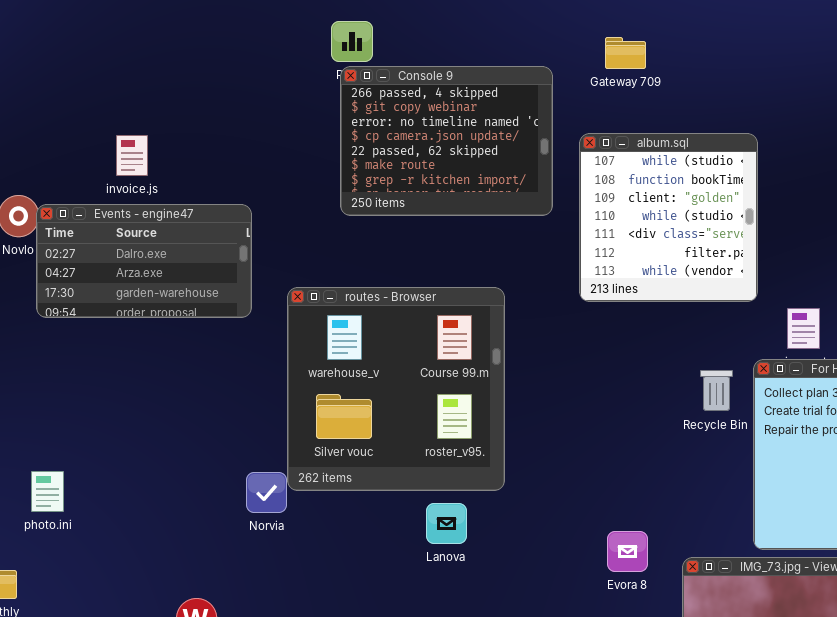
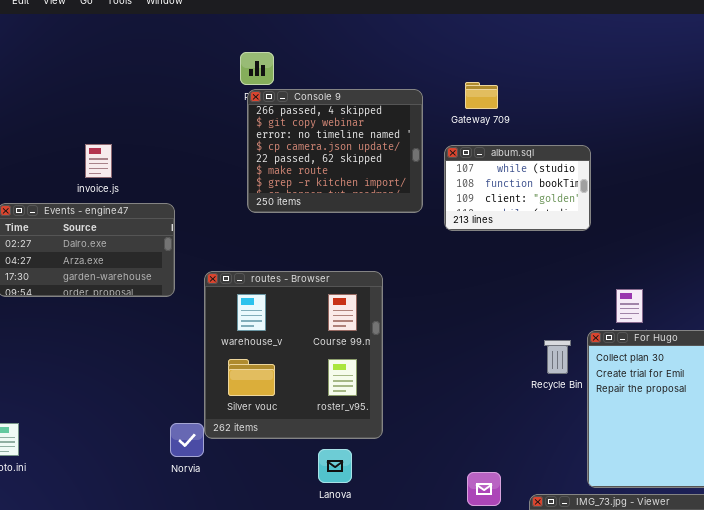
Gateway 709: [605,37,646,69] -> [465,82,498,109], moved
album.sql: [579,133,758,302] -> [444,145,591,231], resized
invoice.js: [116,135,148,176] -> [85,144,112,178], moved

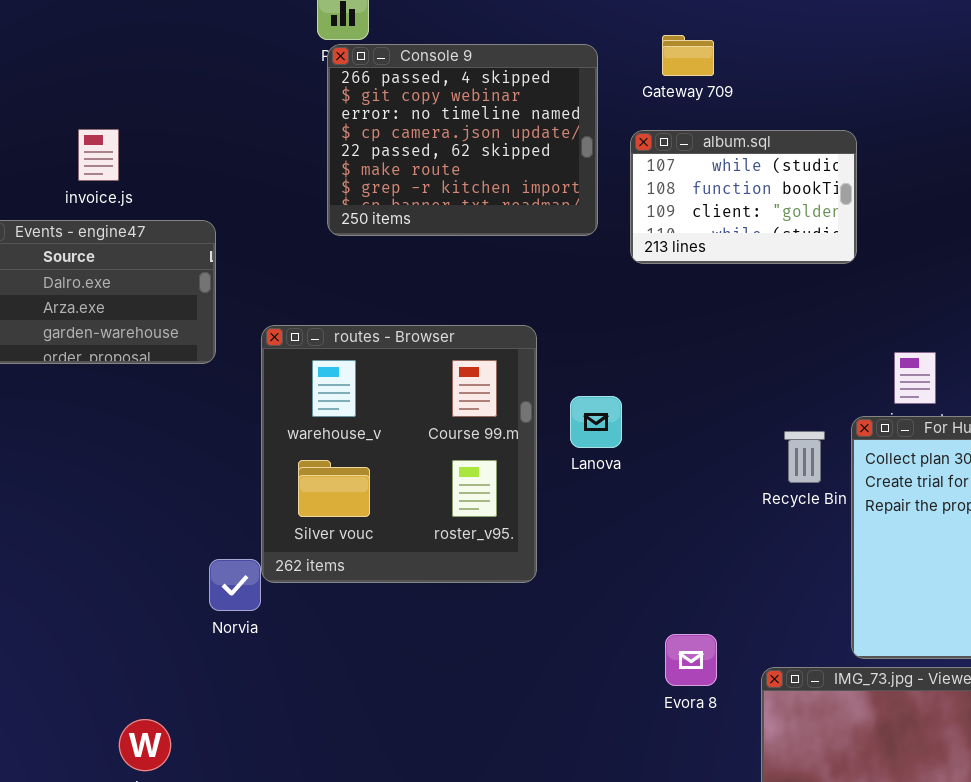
Lanova: [318,449,352,483] -> [570,396,622,448], moved

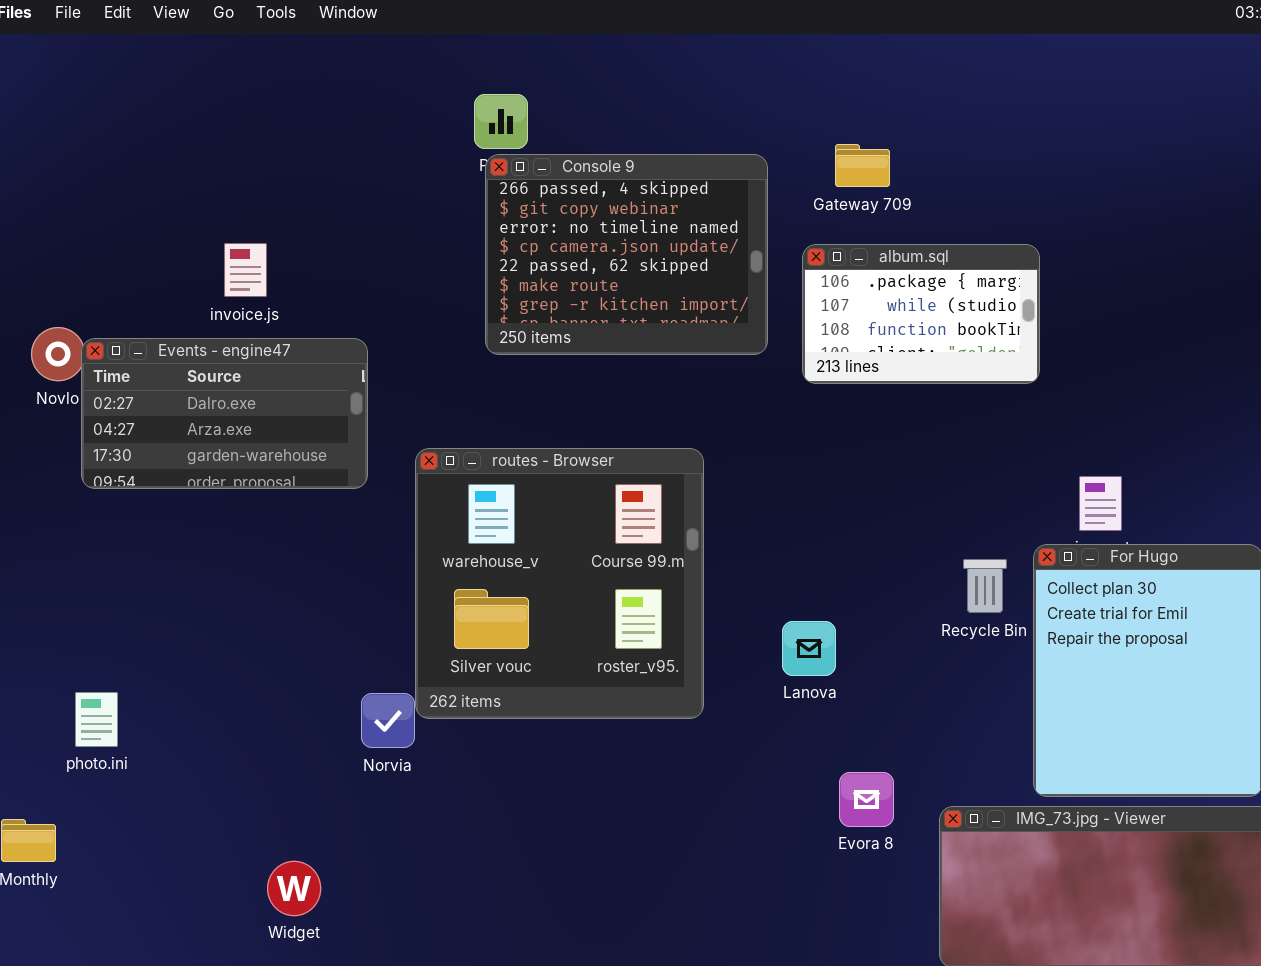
album.sql: [630,130,857,264] -> [802,244,1040,384], scrolled up 1 row
Lanova: [570,396,622,448] -> [782,621,836,676], moved

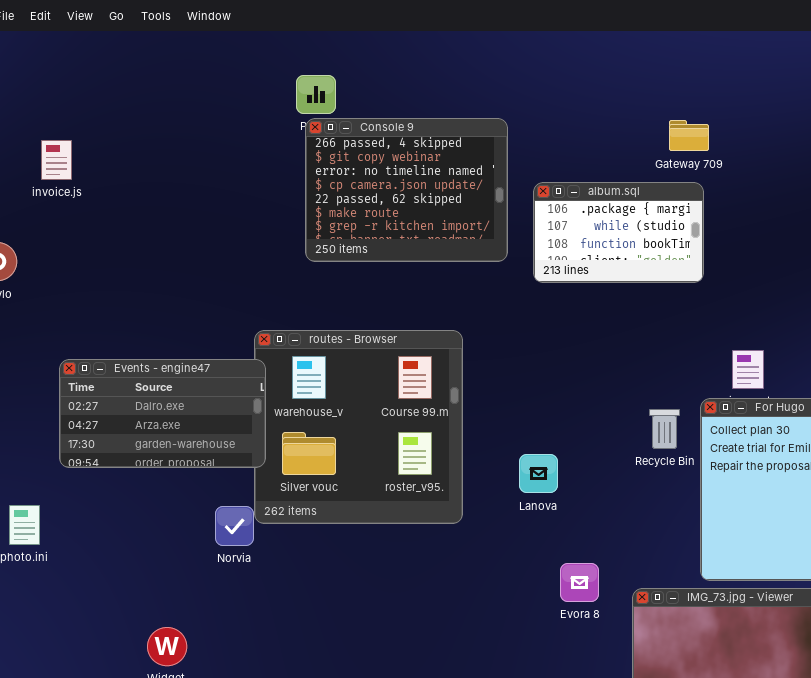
Gateway 709: [835,144,890,187] -> [669,120,709,151], moved
invoice.js: [224,243,267,297] -> [41,140,72,180], moved
Events - engine47: [81,338,368,489] -> [59,359,266,468], moved

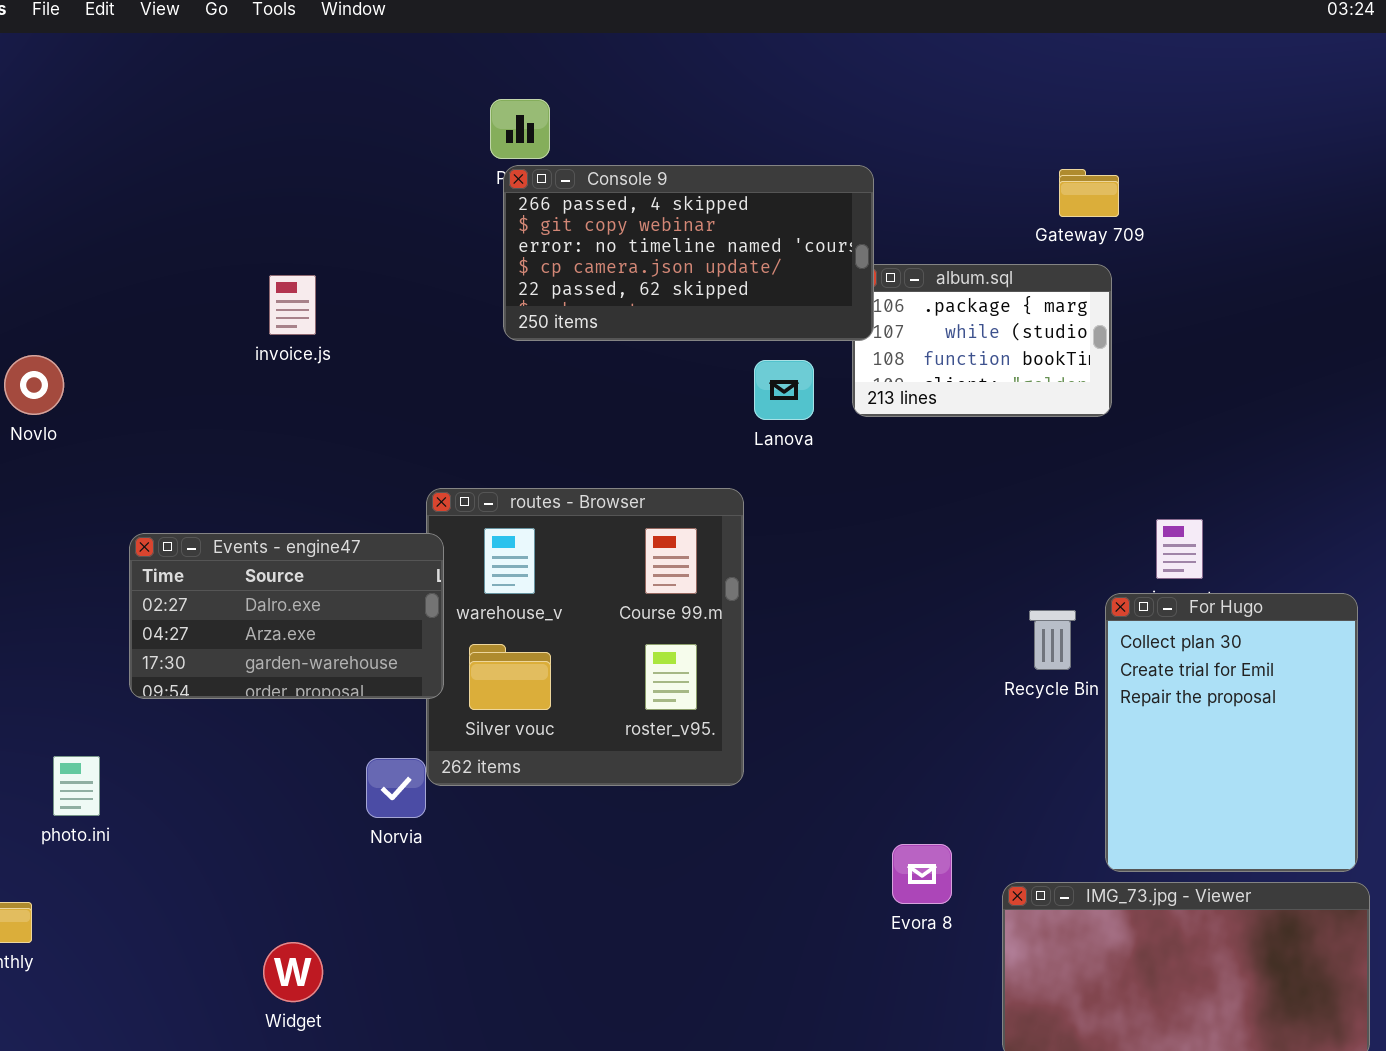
Console 9: [305,118,508,262] -> [503,165,874,341], resized
invoice.js: [41,140,72,180] -> [269,275,316,335], moved
Lanova: [519,454,558,493] -> [754,360,814,420], moved

